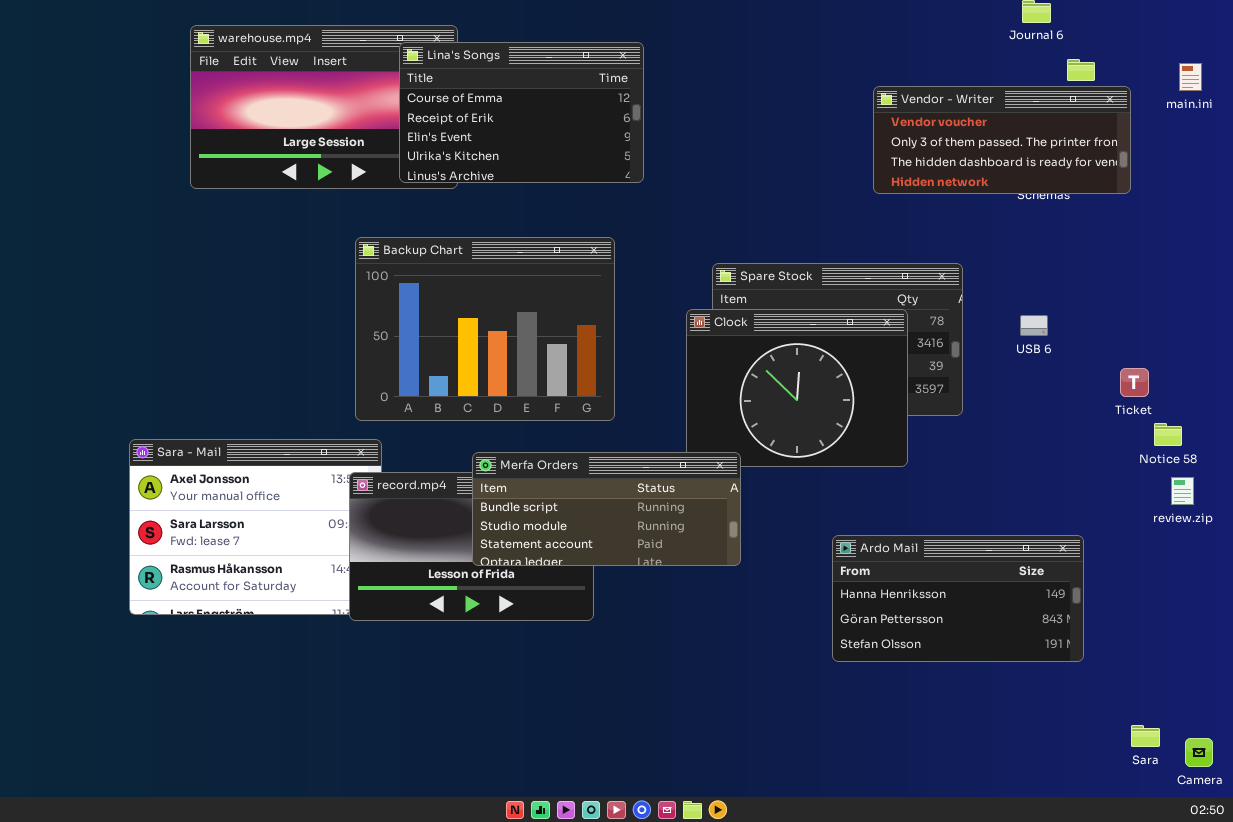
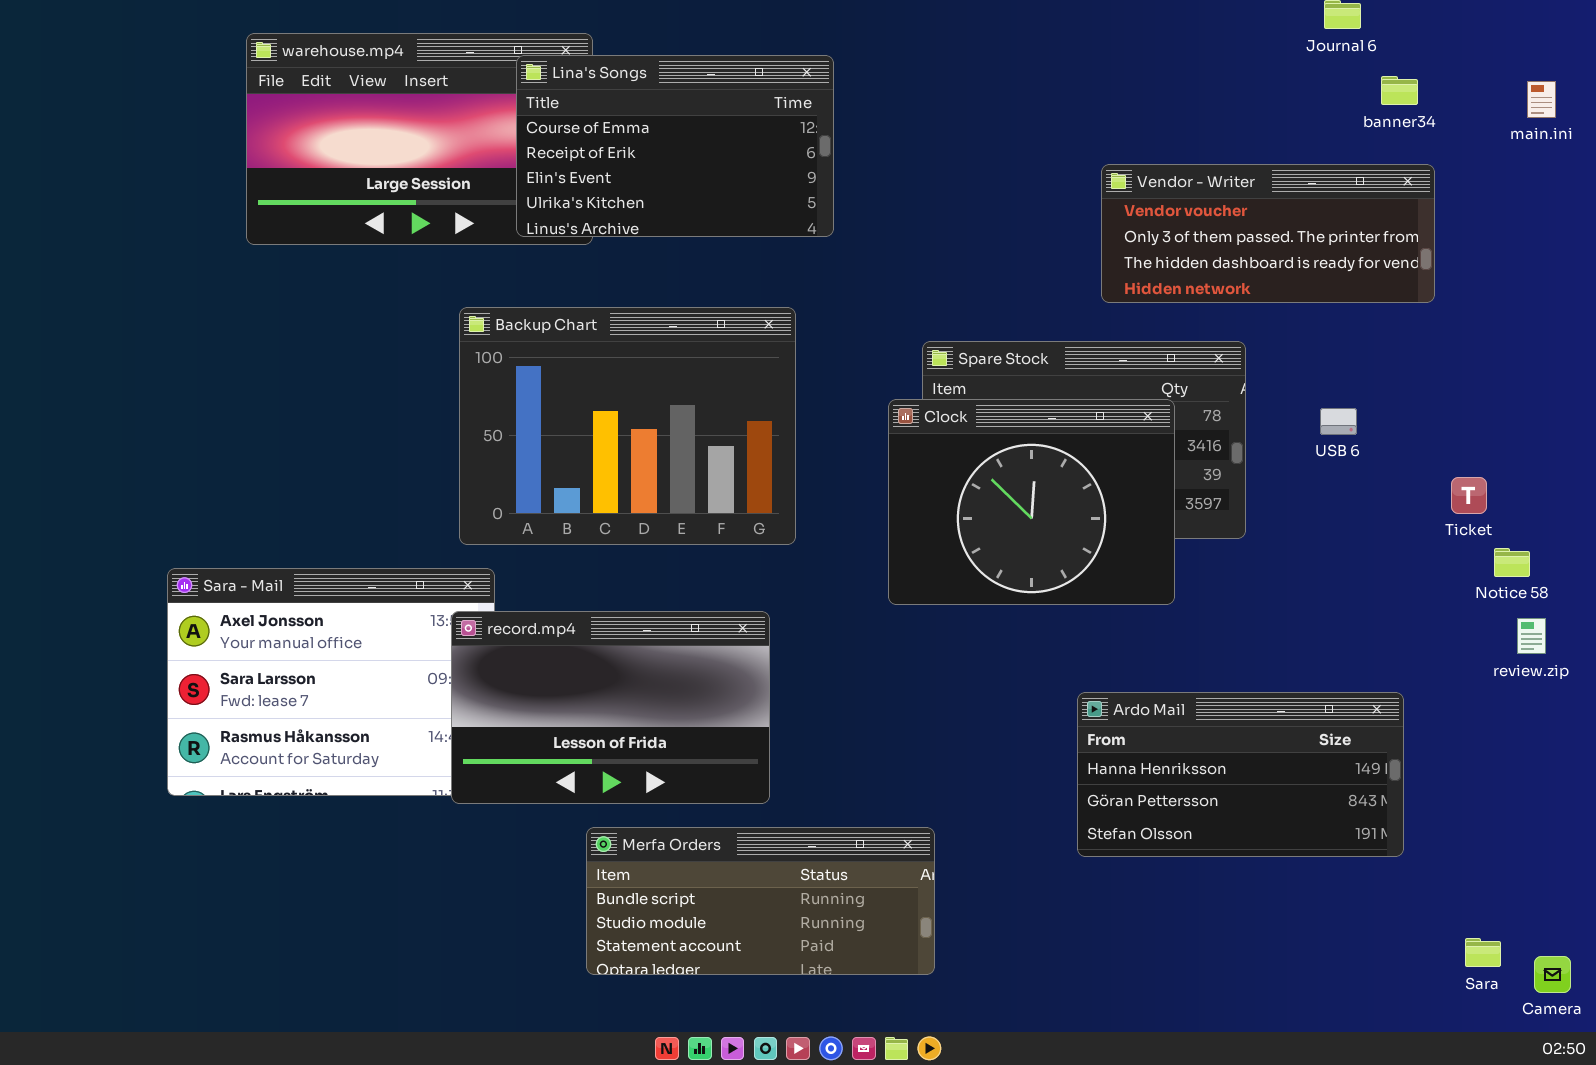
Vendor - Writer: [873,86,1131,194] -> [1101,164,1435,303], moved
Merfa Orders: [472,452,741,566] -> [586,827,935,975], moved

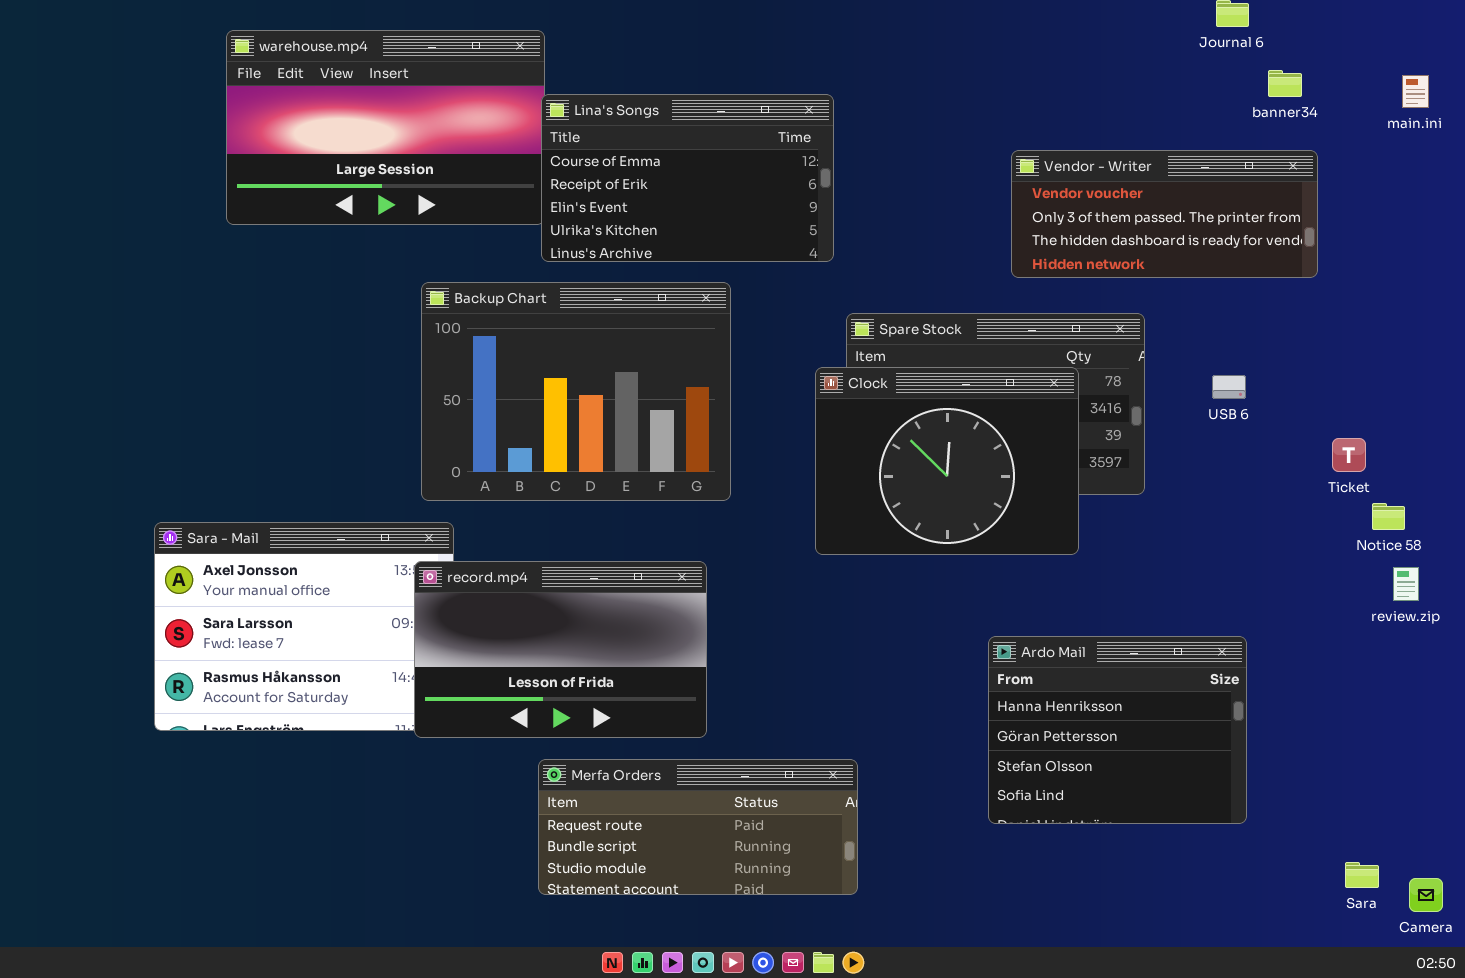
Lina's Songs: [516,55,834,237] -> [541,94,834,262], moved
Ardo Mail: [1077,692,1404,857] -> [988,636,1247,824], resized
Merfa Orders: [586,827,935,975] -> [538,759,858,895], scrolled up 1 row

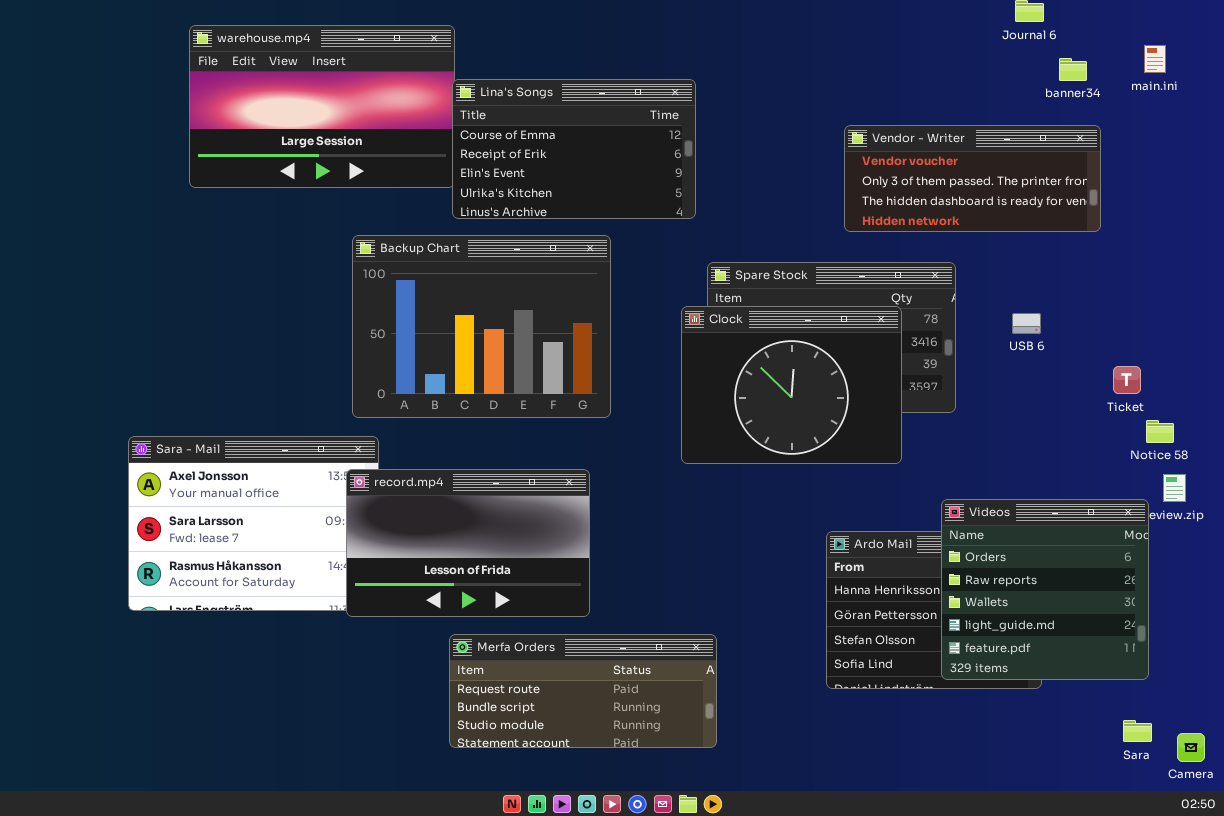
main.ini: [1402,75,1429,108] -> [1144,45,1166,73], moved
Videos: none -> [941,499,1149,680], opened

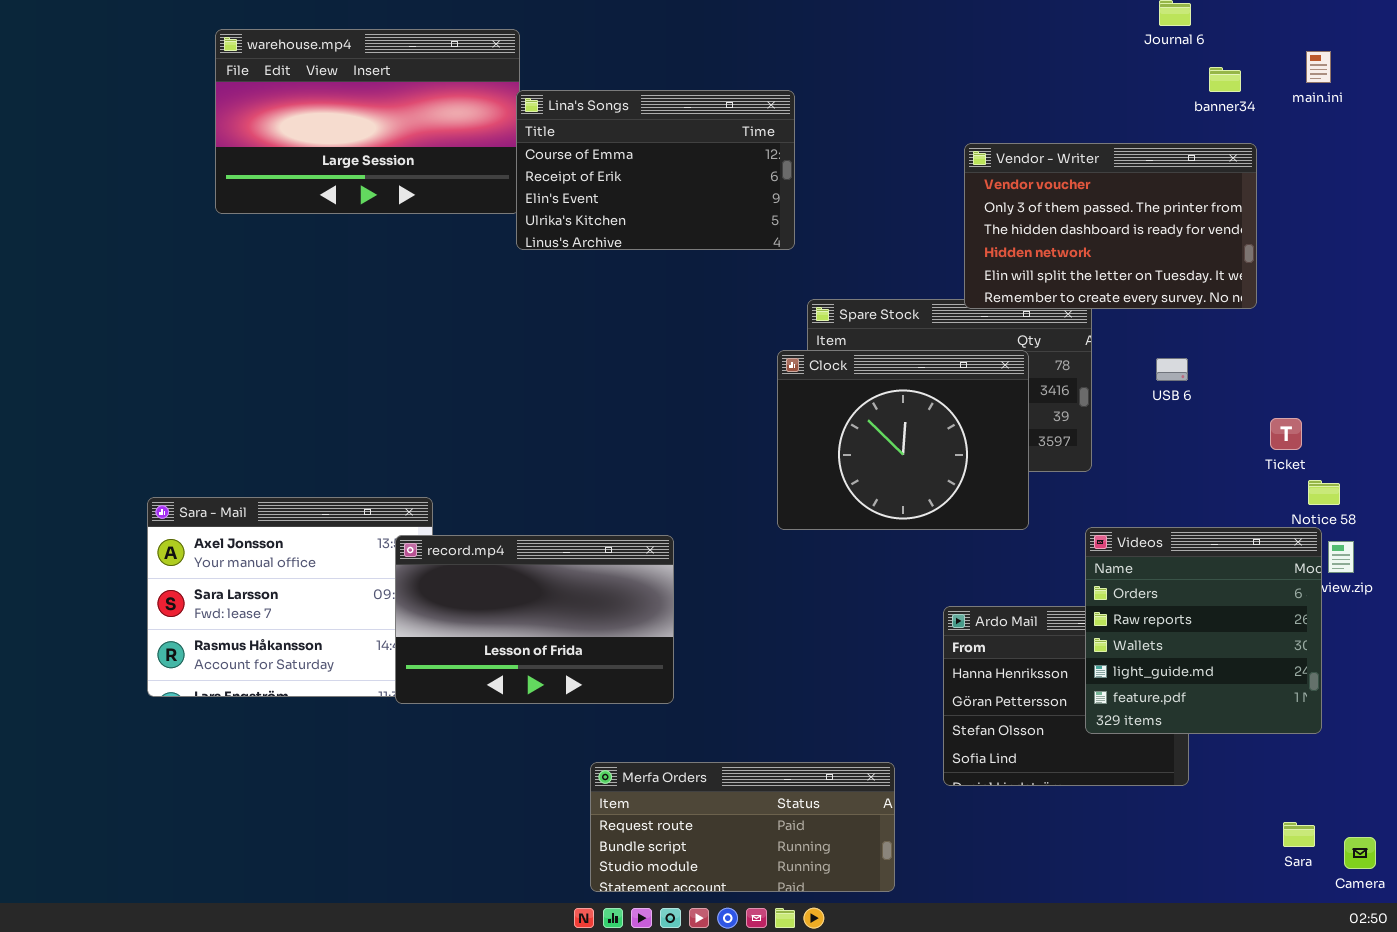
Vendor - Writer: [844,125,1101,232] -> [964,143,1257,309], resized
Backup Chart: [352,235,611,418] -> none, closed
Videos: [941,499,1149,680] -> [1085,527,1322,734], moved
Merfa Orders: [449,634,717,748] -> [590,762,895,892], moved

